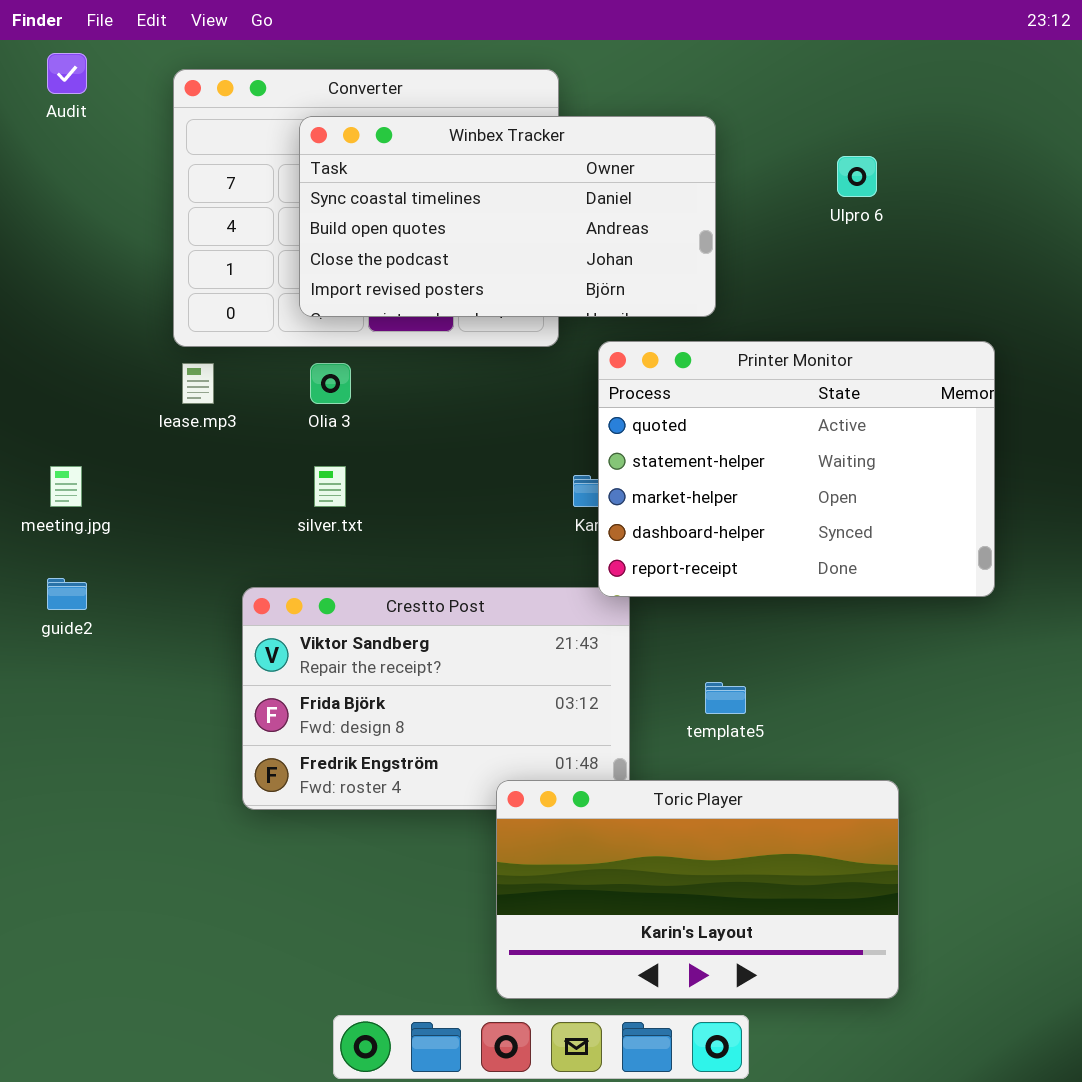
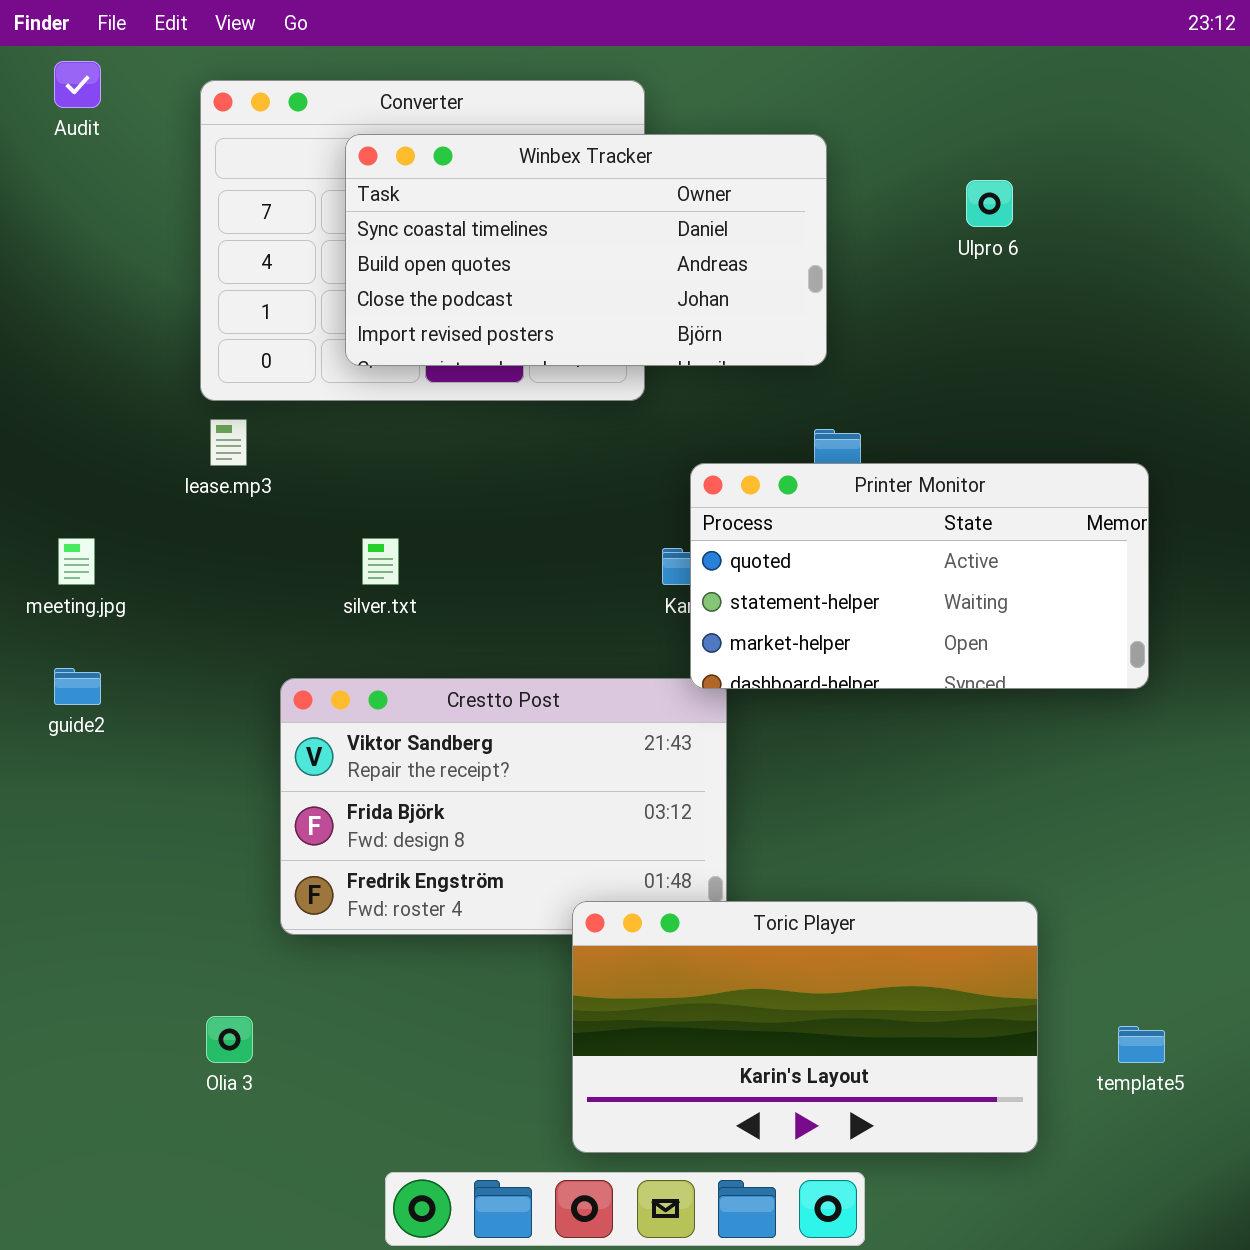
Printer Monitor: [598,341,995,597] -> [690,463,1149,689], resized
Olia 3: [310,363,351,404] -> [206,1016,253,1063], moved
template5: [705,682,746,714] -> [1118,1026,1165,1063], moved

